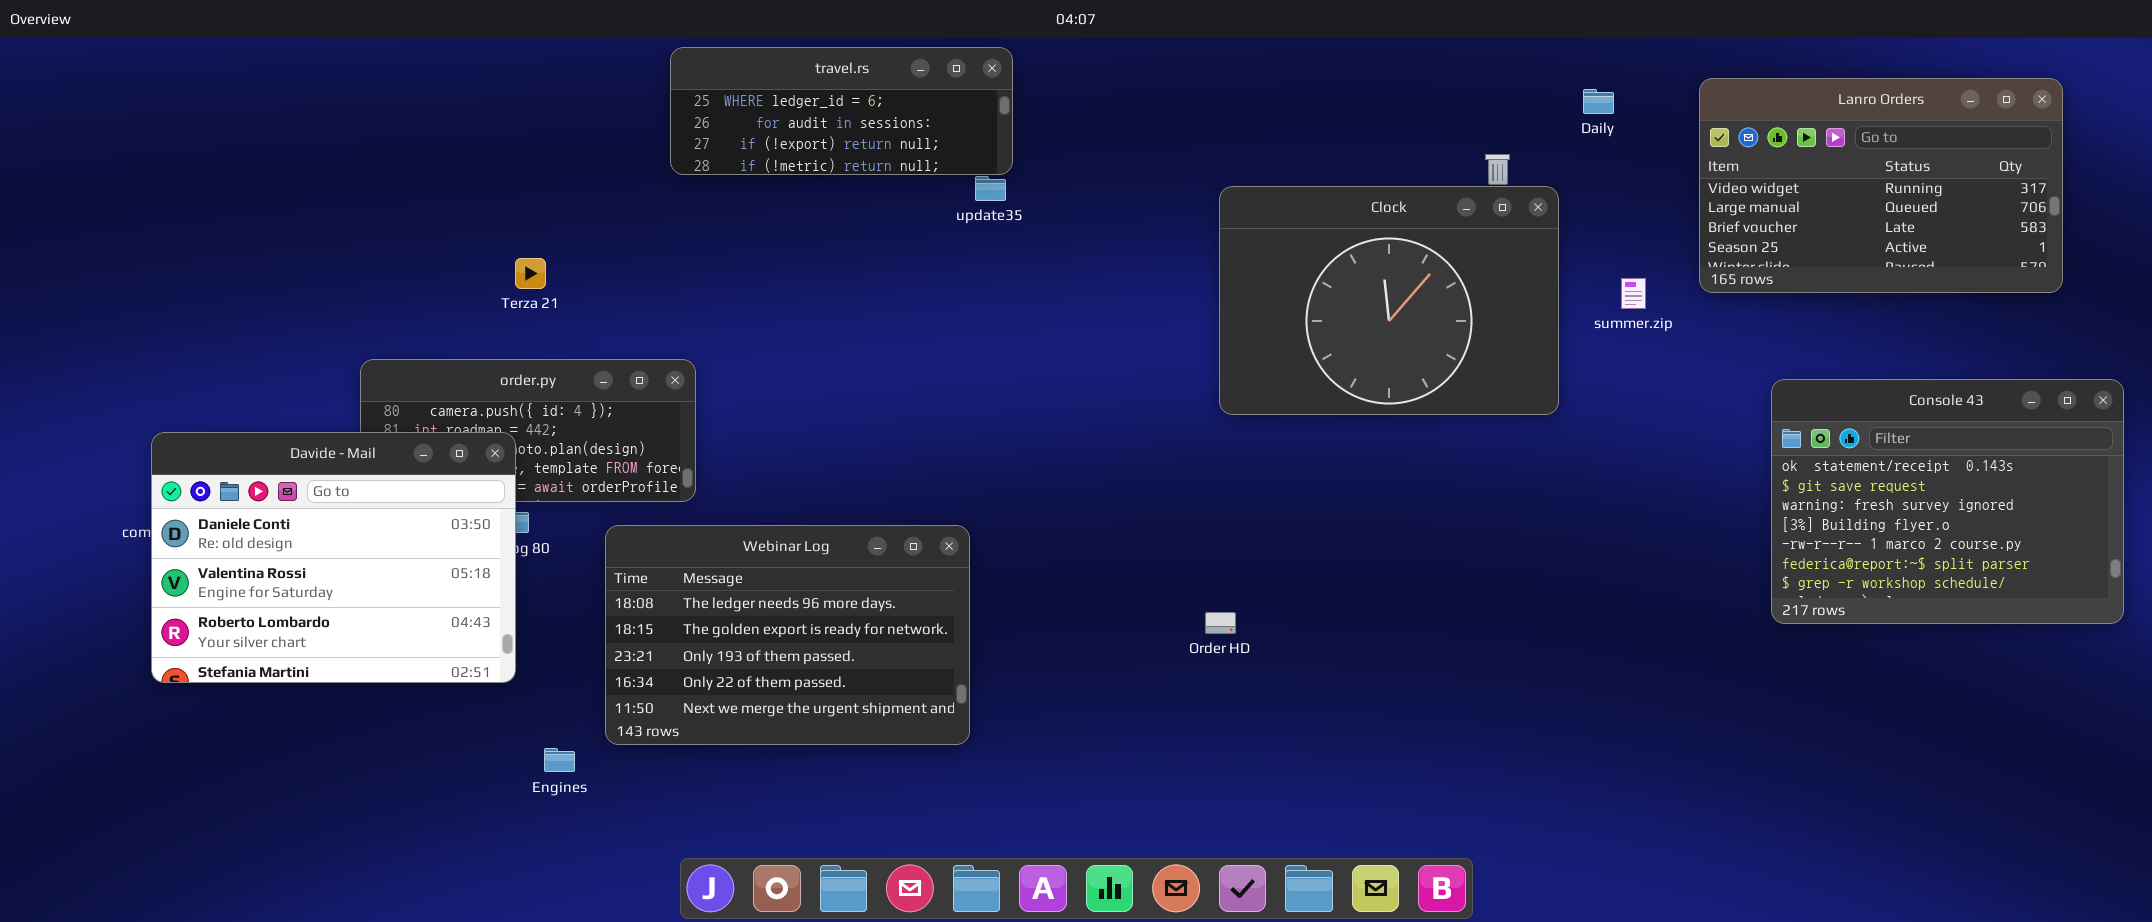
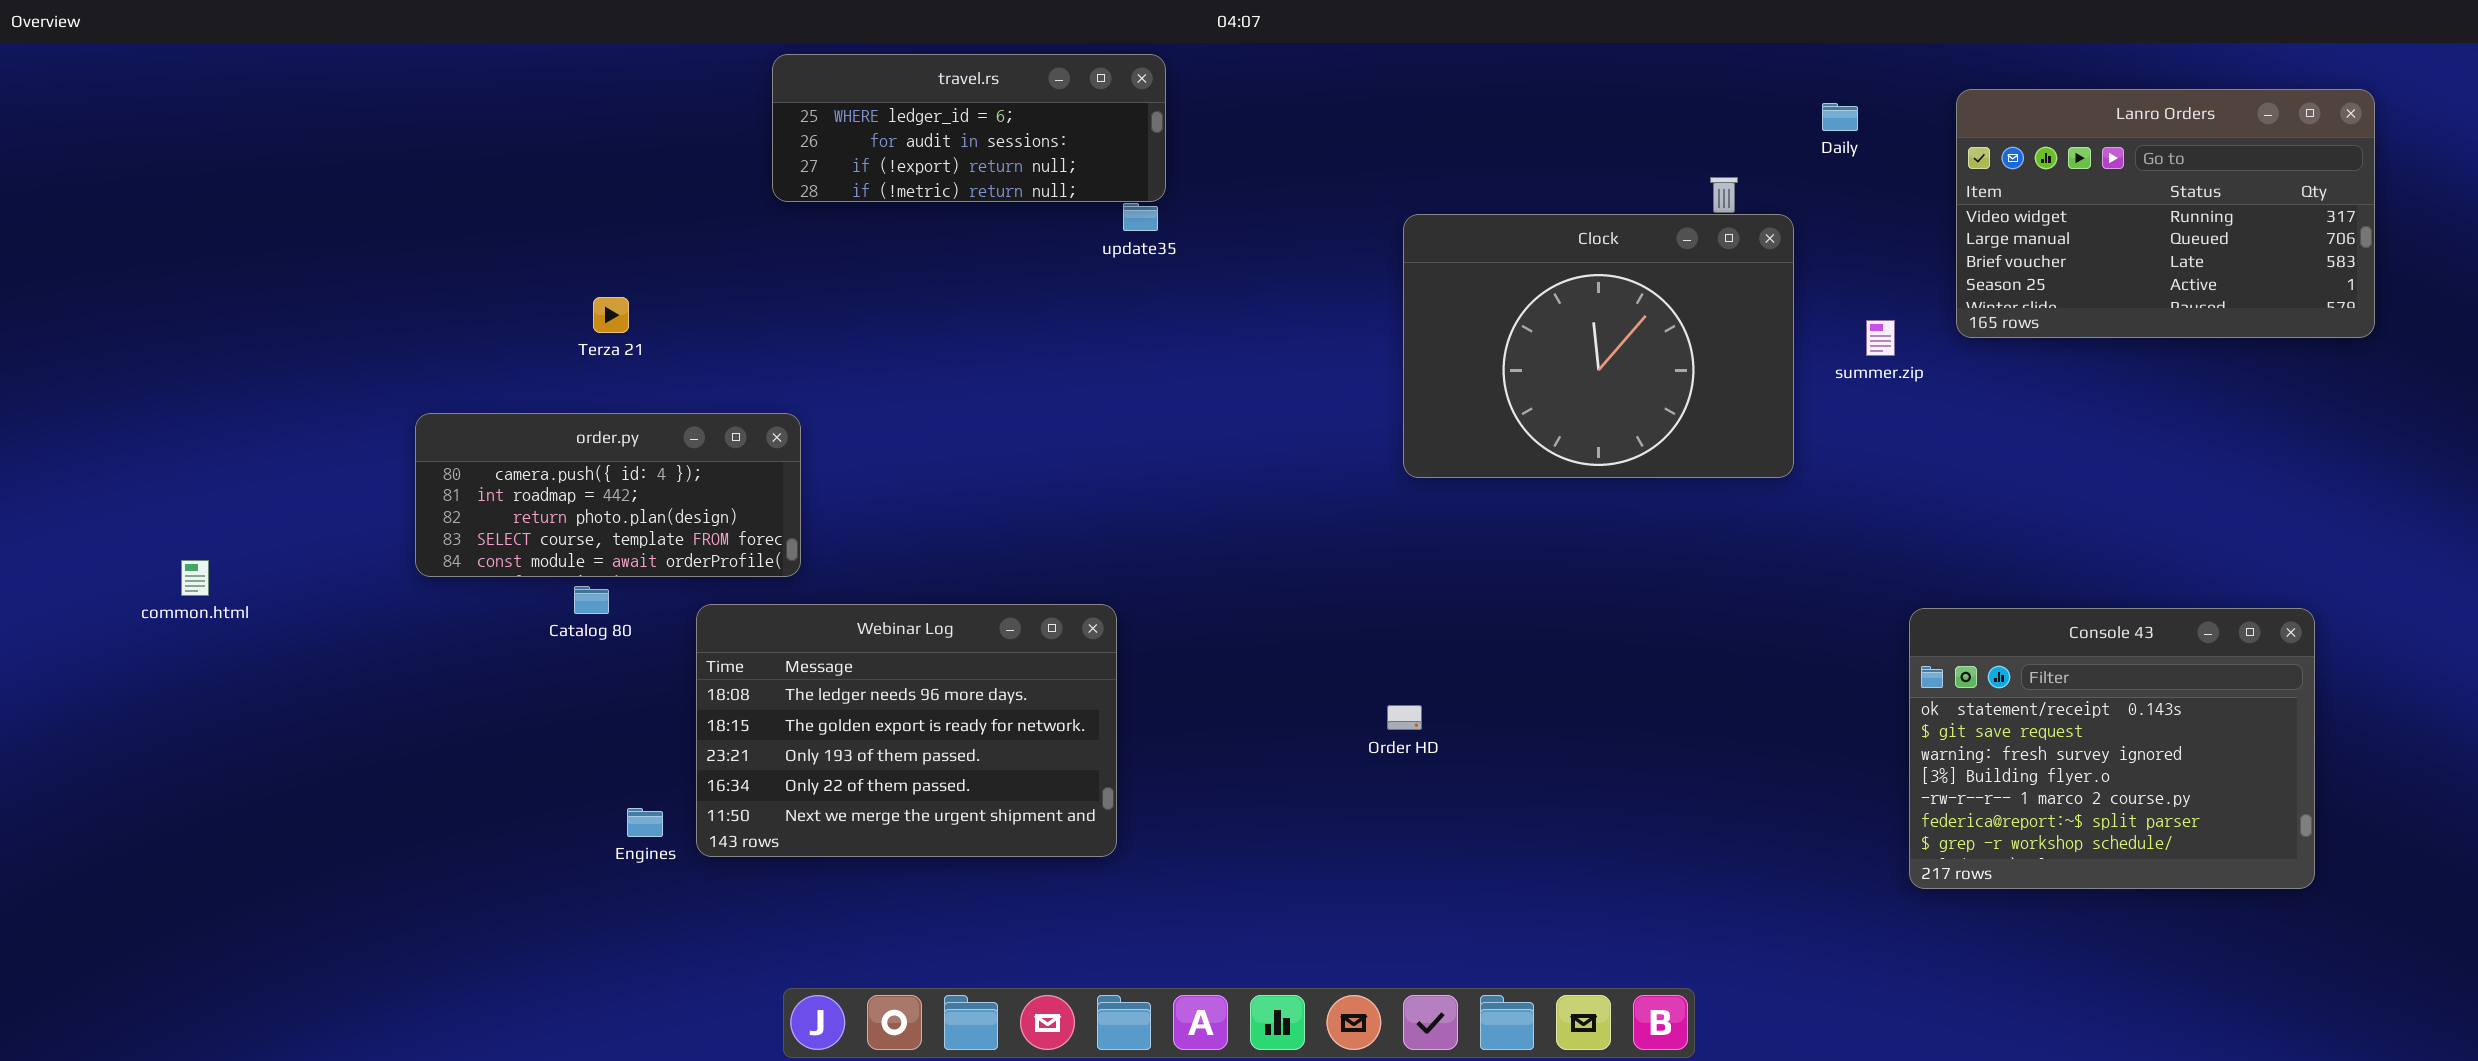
Console 43: [1771,379,2124,624] -> [1909,608,2315,889], moved
Davide - Mail: [151,432,516,683] -> none, closed
Engines: [544,748,575,772] -> [627,808,663,837], moved

